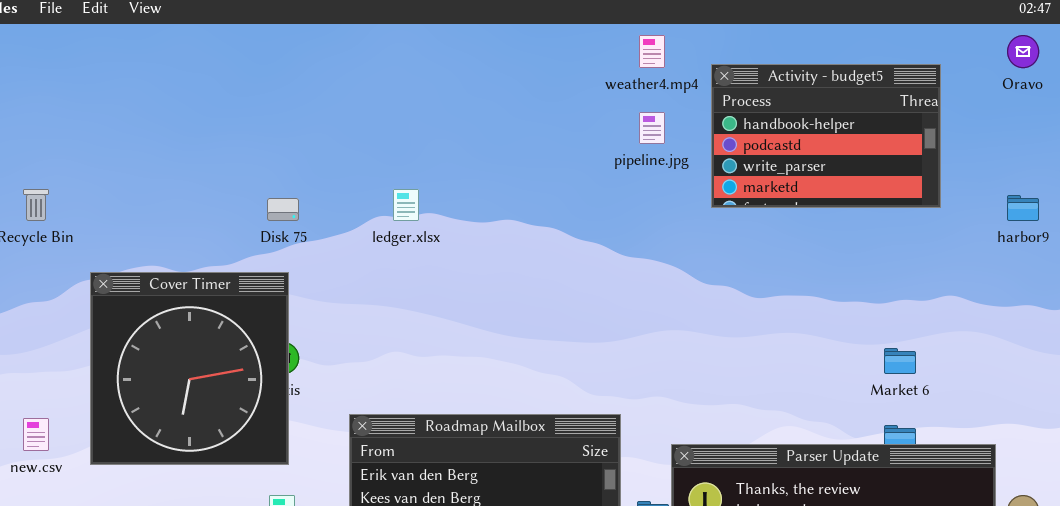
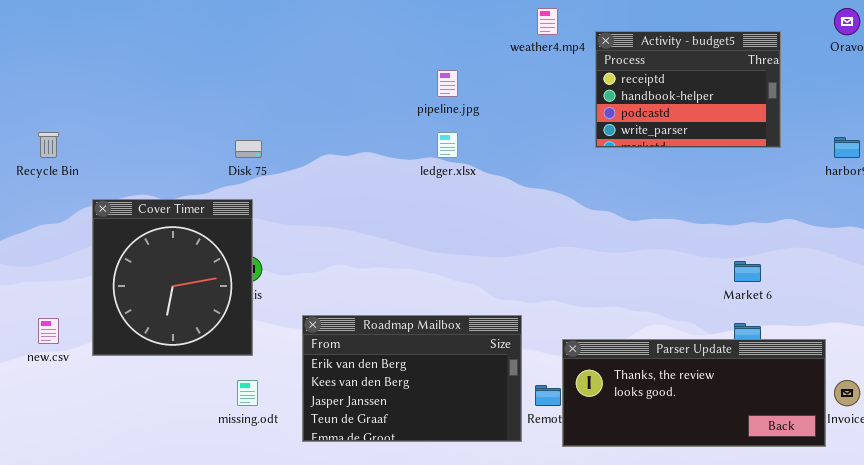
Activity - budget5: [711,64,941,208] -> [595,31,781,148], scrolled up 1 row
pipeline.jpg: [639,112,665,144] -> [437,70,458,97], moved
ledger.xlsx: [393,189,419,221] -> [437,132,458,158], moved

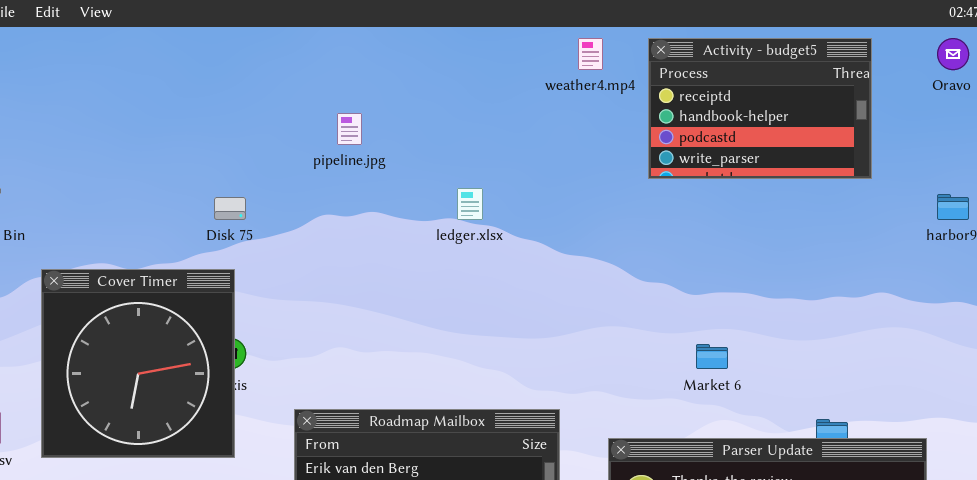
Activity - budget5: [595,31,781,148] -> [648,38,872,179], moved
pipeline.jpg: [437,70,458,97] -> [337,113,362,145], moved
Market 6: [734,261,761,282] -> [696,344,728,369], moved

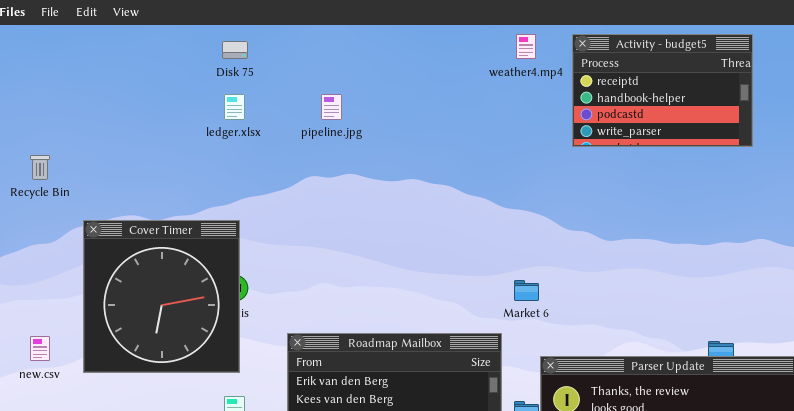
ledger.xlsx: [457,188,483,220] -> [224,94,245,120], moved
Disk 75: [214,197,246,220] -> [222,41,248,59], moved
Market 6: [696,344,728,369] -> [514,280,539,301], moved

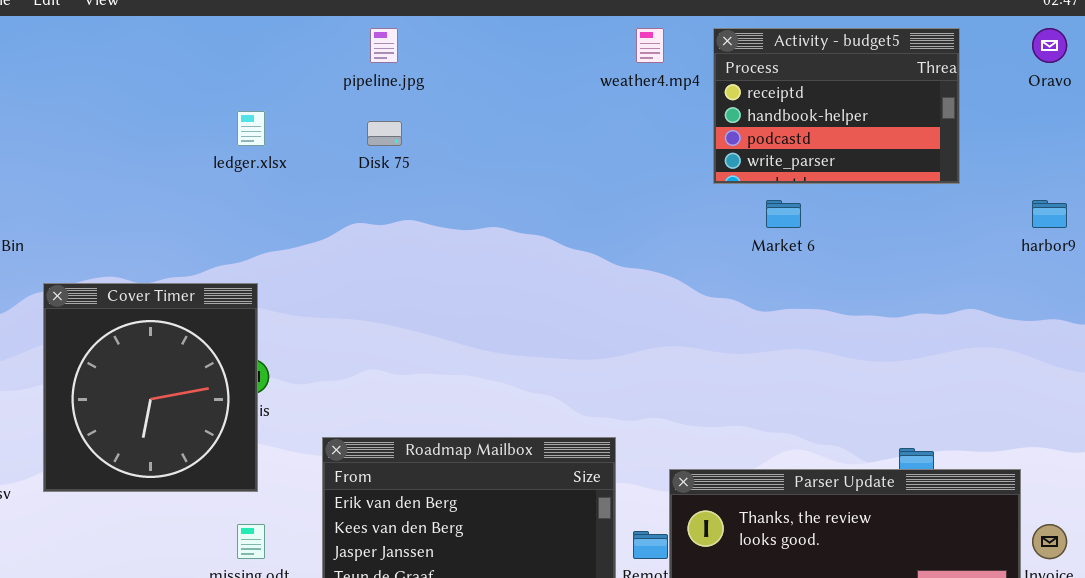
Disk 75: [222,41,248,59] -> [367,121,402,146], moved
pipeline.jpg: [321,94,342,120] -> [370,28,398,63], moved
Market 6: [514,280,539,301] -> [766,200,801,228], moved

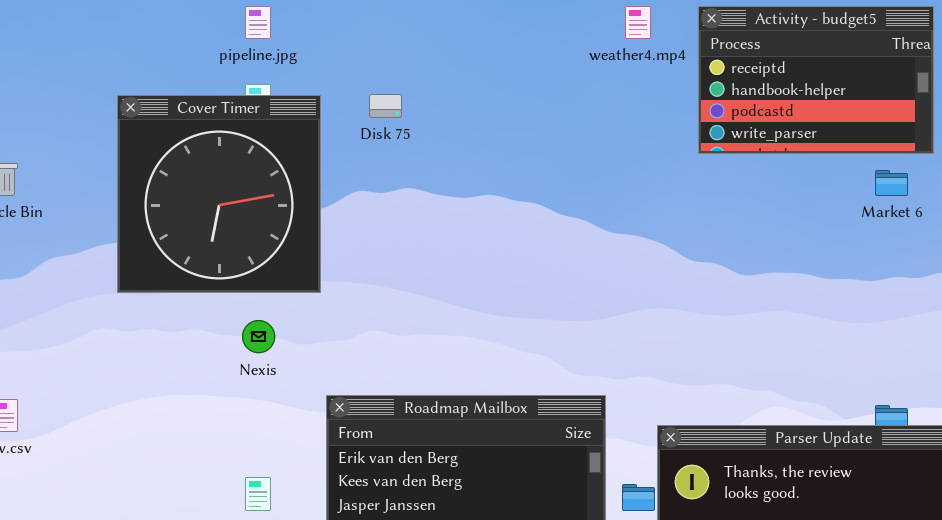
pipeline.jpg: [370,28,398,63] -> [245,6,271,39], moved
Market 6: [766,200,801,228] -> [875,170,908,196], moved
Cover Timer: [43,283,258,492] -> [117,95,321,293], moved

